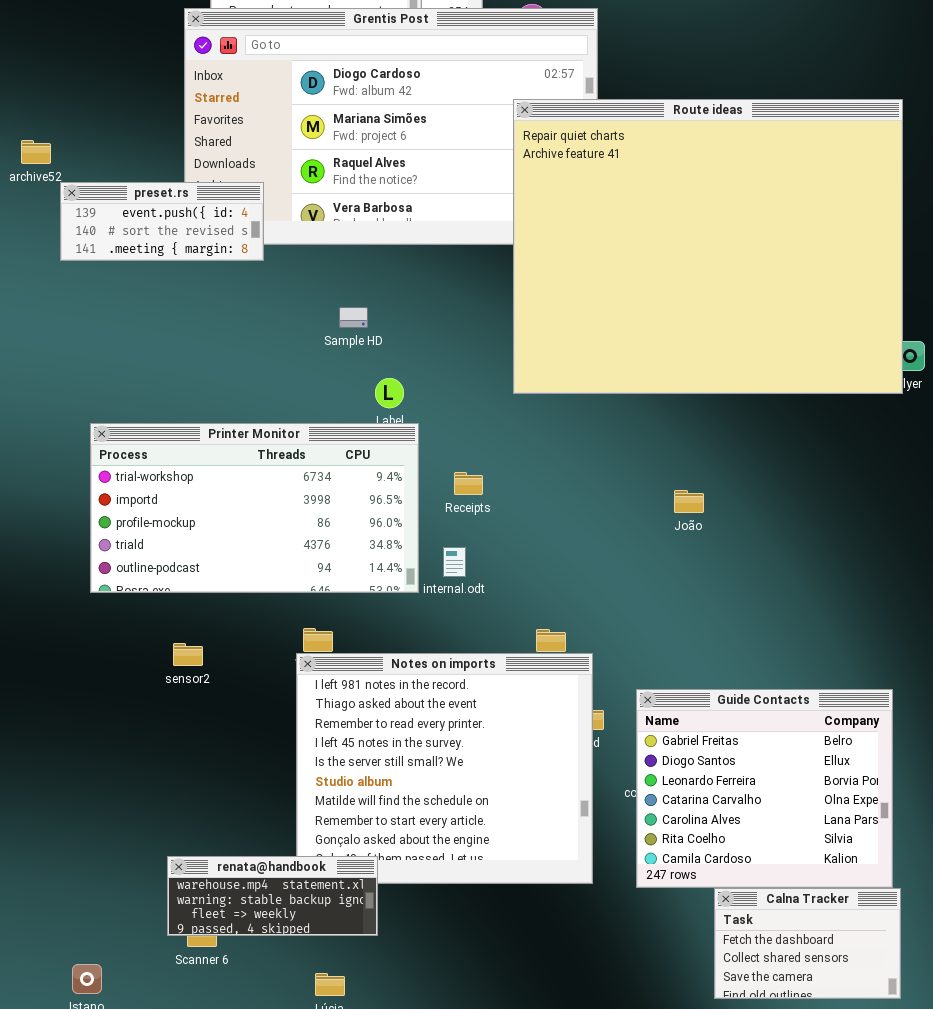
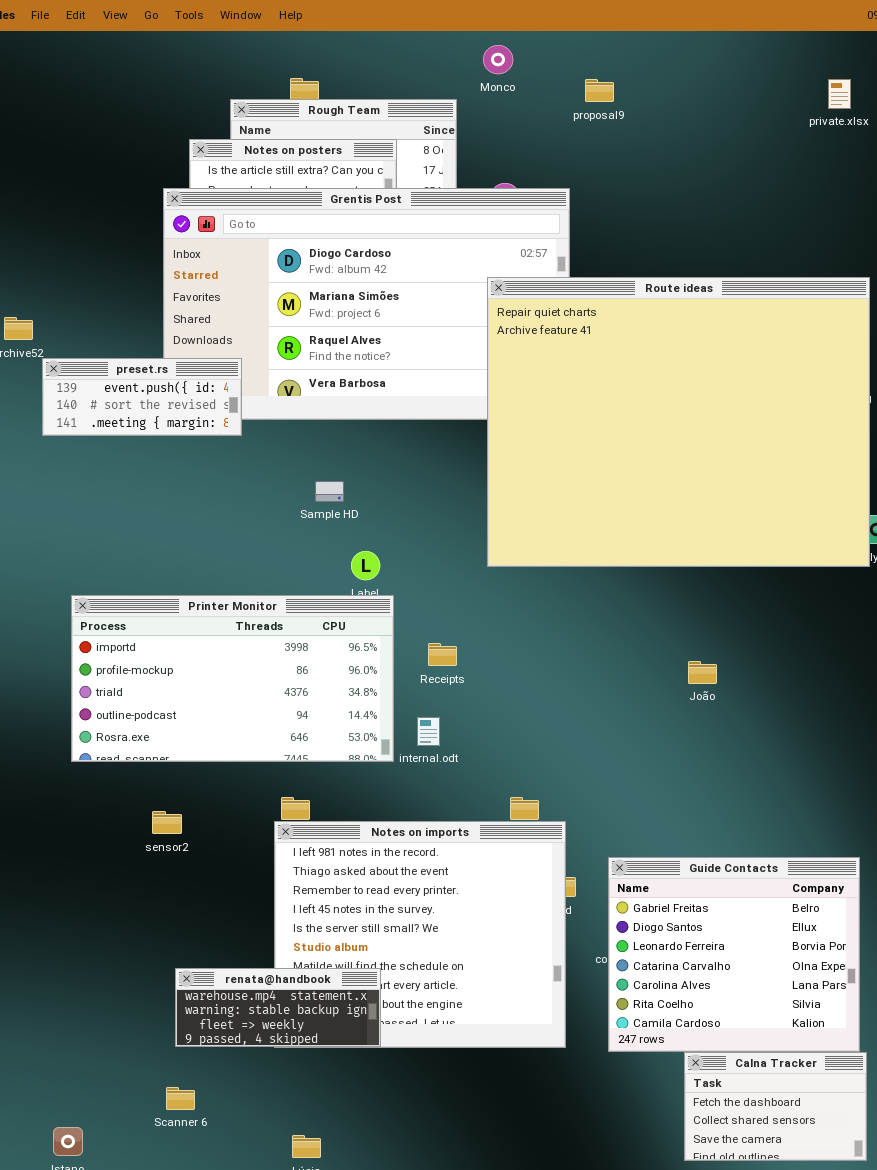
Printer Monitor: [90,423,419,593] -> [71,595,394,762], scrolled down 1 row
João: [674,490,704,513] -> [688,661,717,684], moved
renata@handbook: [167,856,378,936] -> [175,968,381,1047], moved

